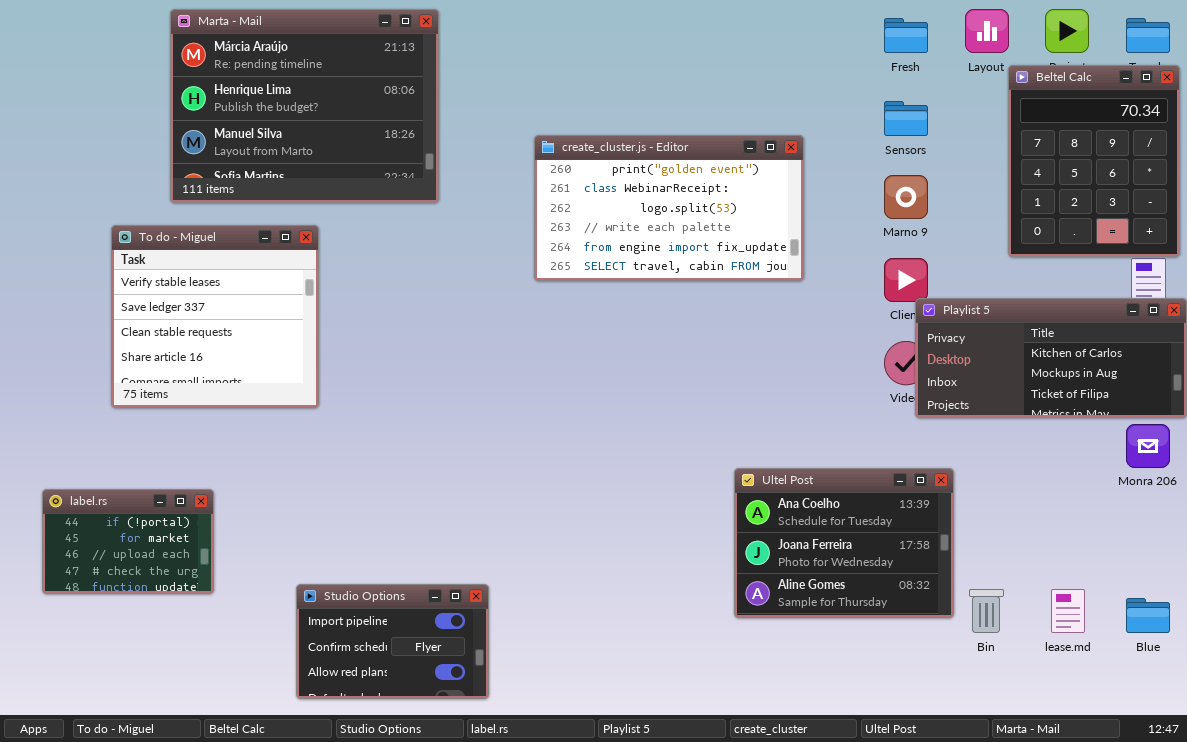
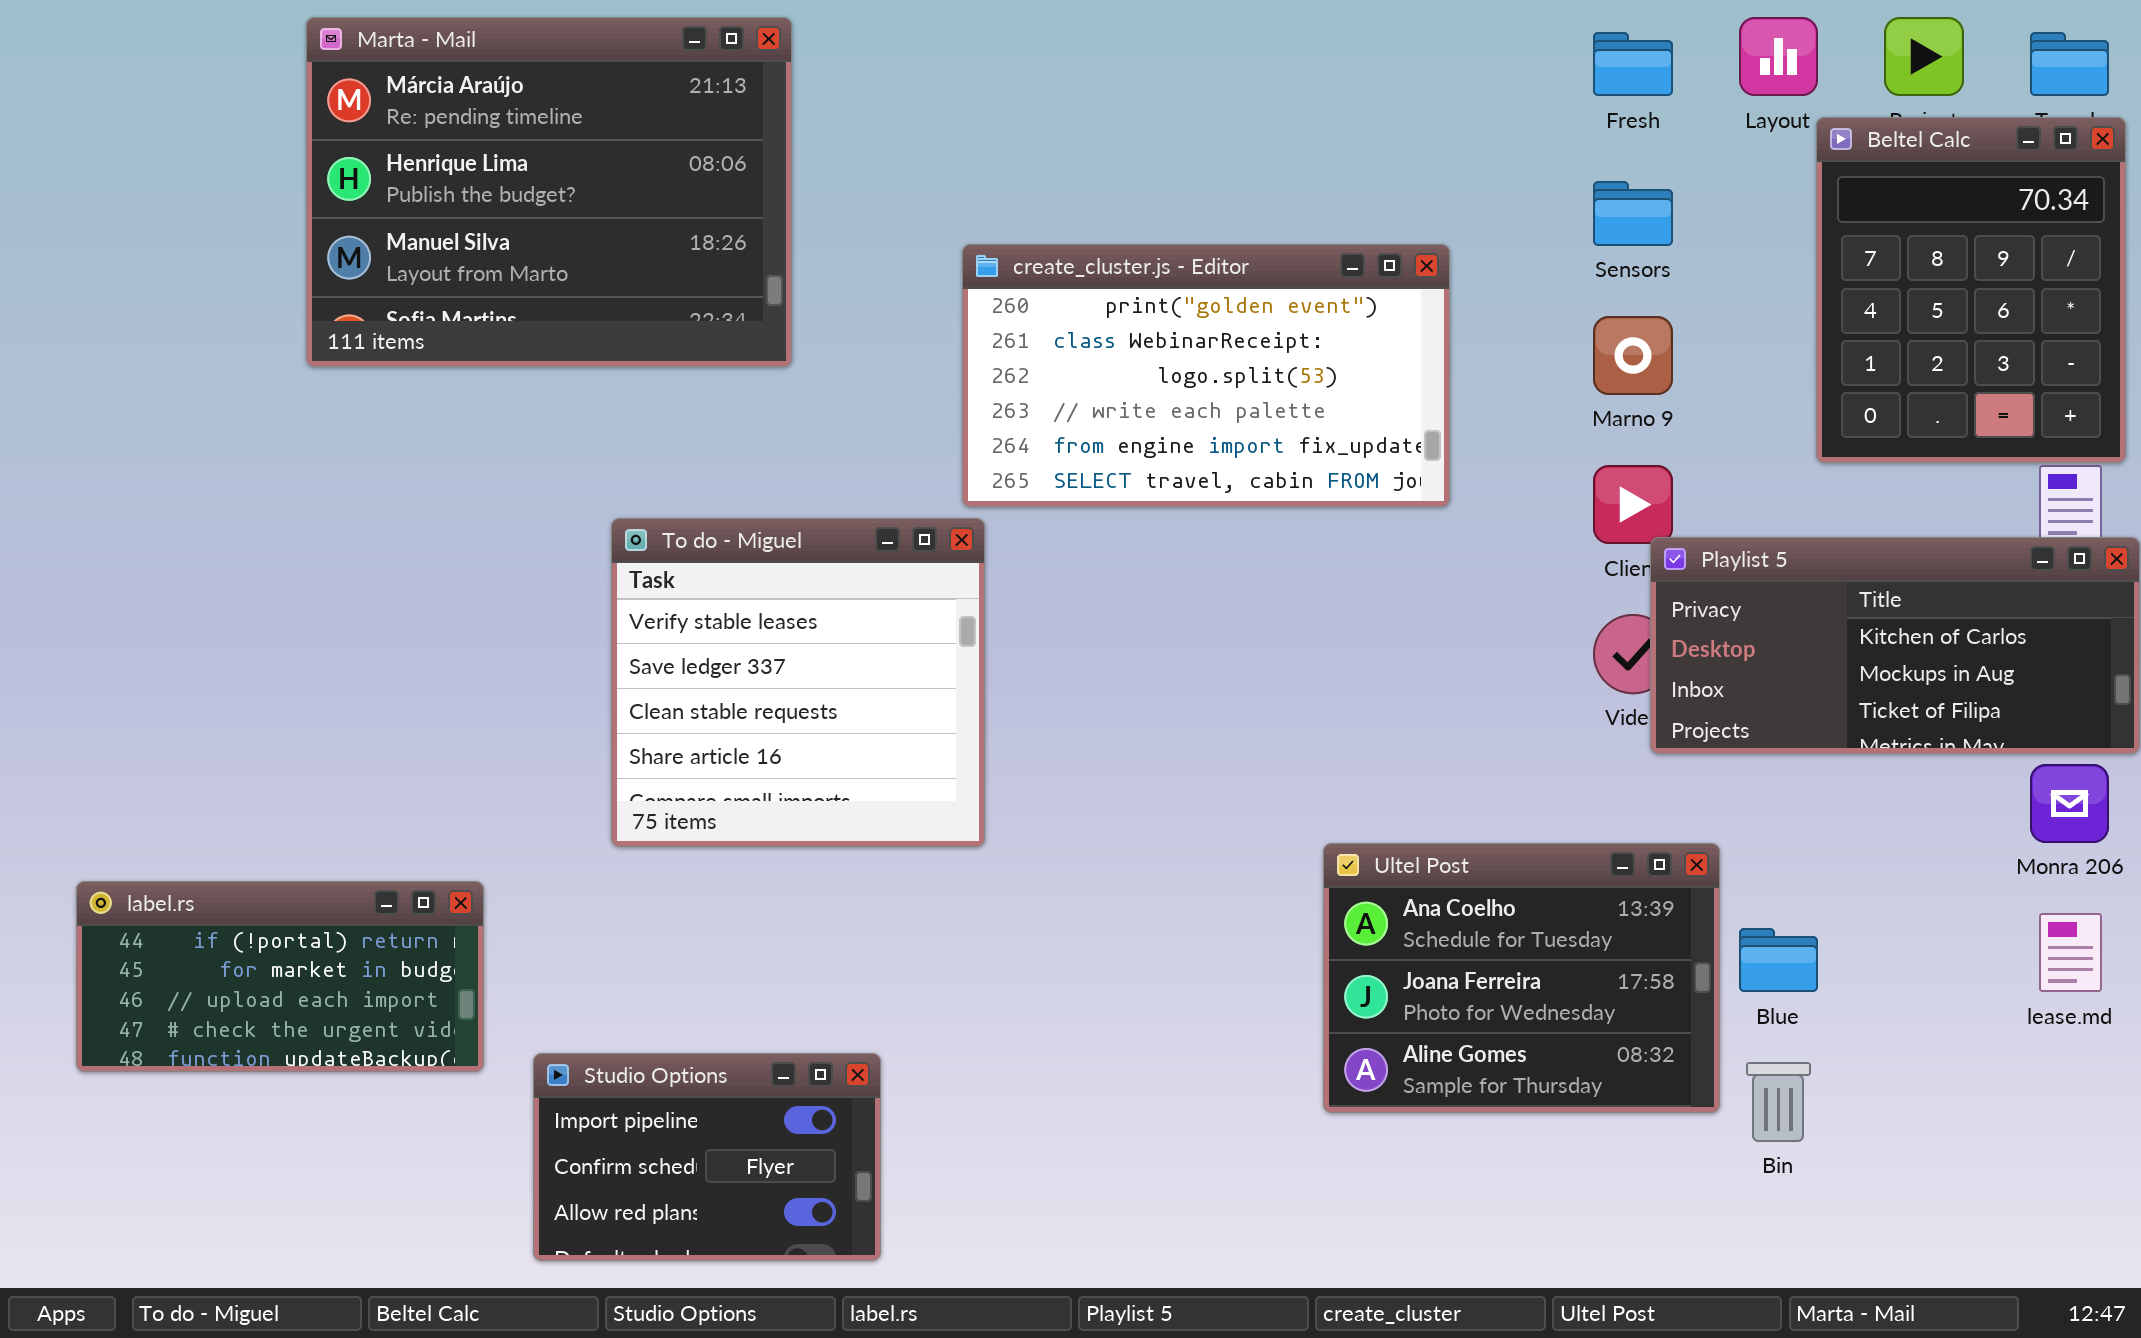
To do - Miguel: [111,225,319,408] -> [611,518,985,847], moved
label.rs: [42,489,214,594] -> [76,881,484,1072], resized
lease.md: [1051,589,1085,633] -> [2039,913,2102,992], moved
Blue: [1126,598,1170,633] -> [1739,928,1818,992], moved

